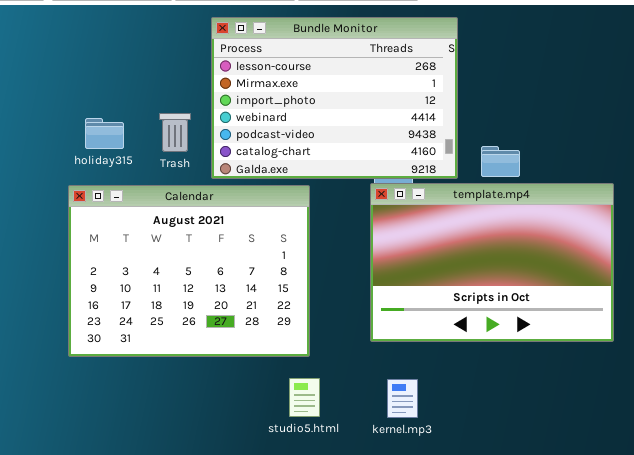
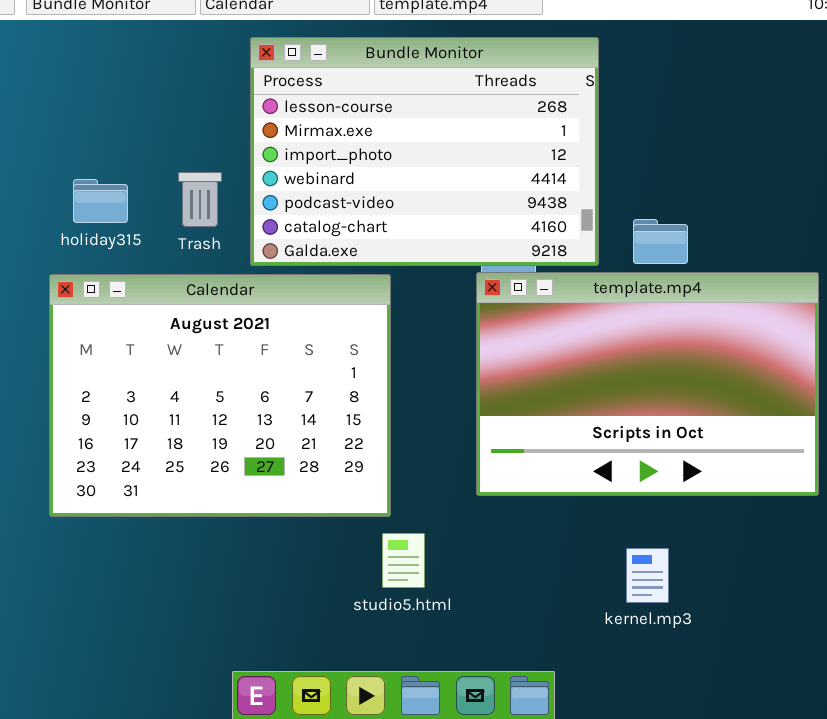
studio5.html: [289,378,320,417] -> [382,533,425,588], moved
kernel.mp3: [387,379,418,418] -> [626,548,669,603], moved

